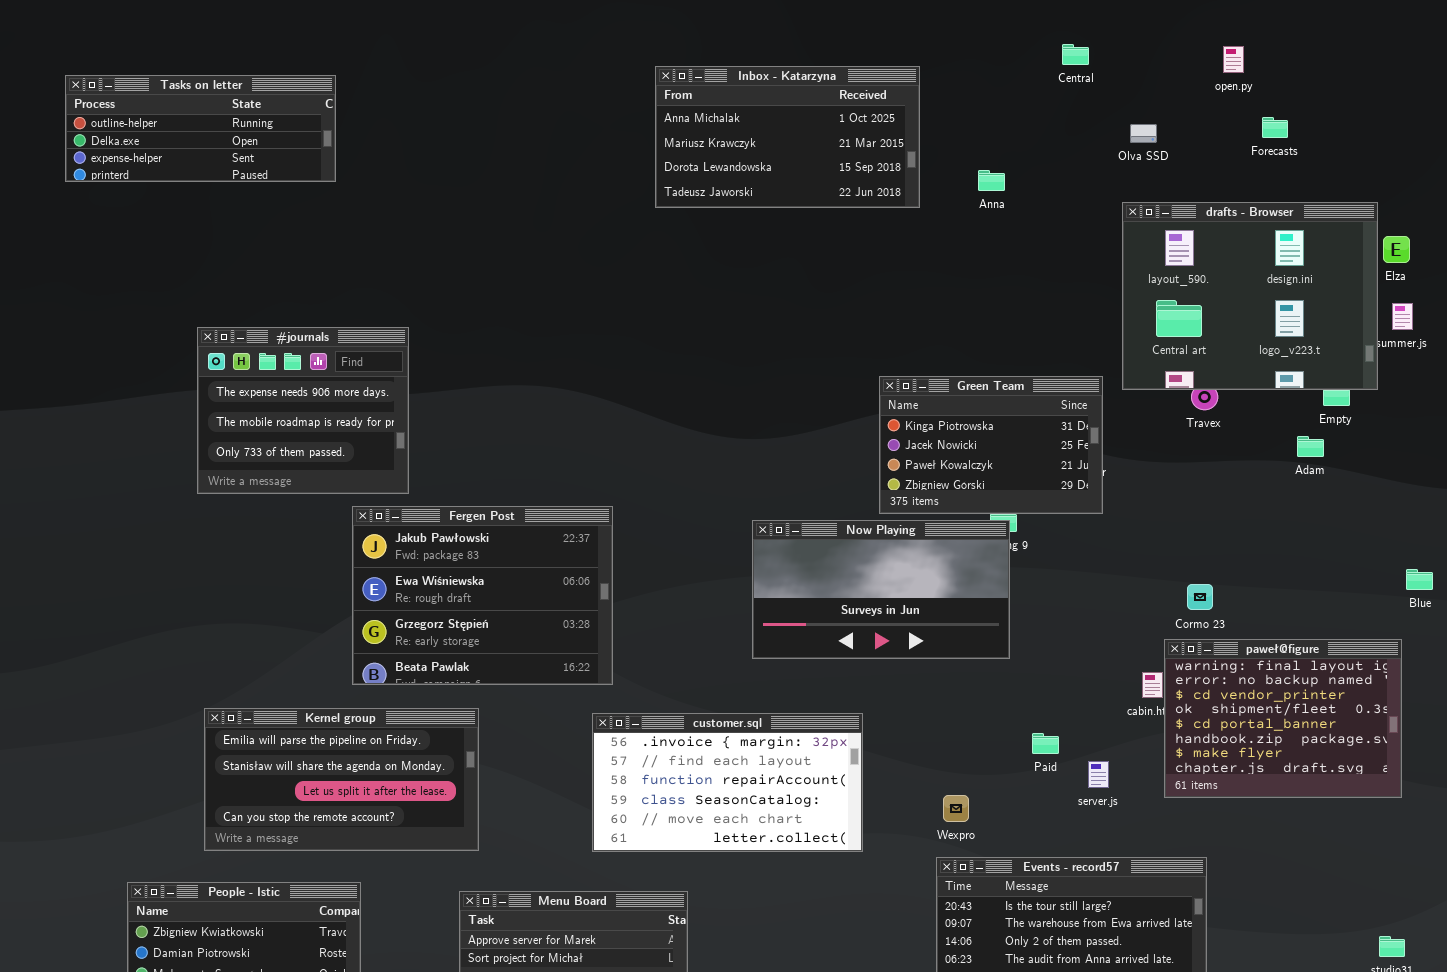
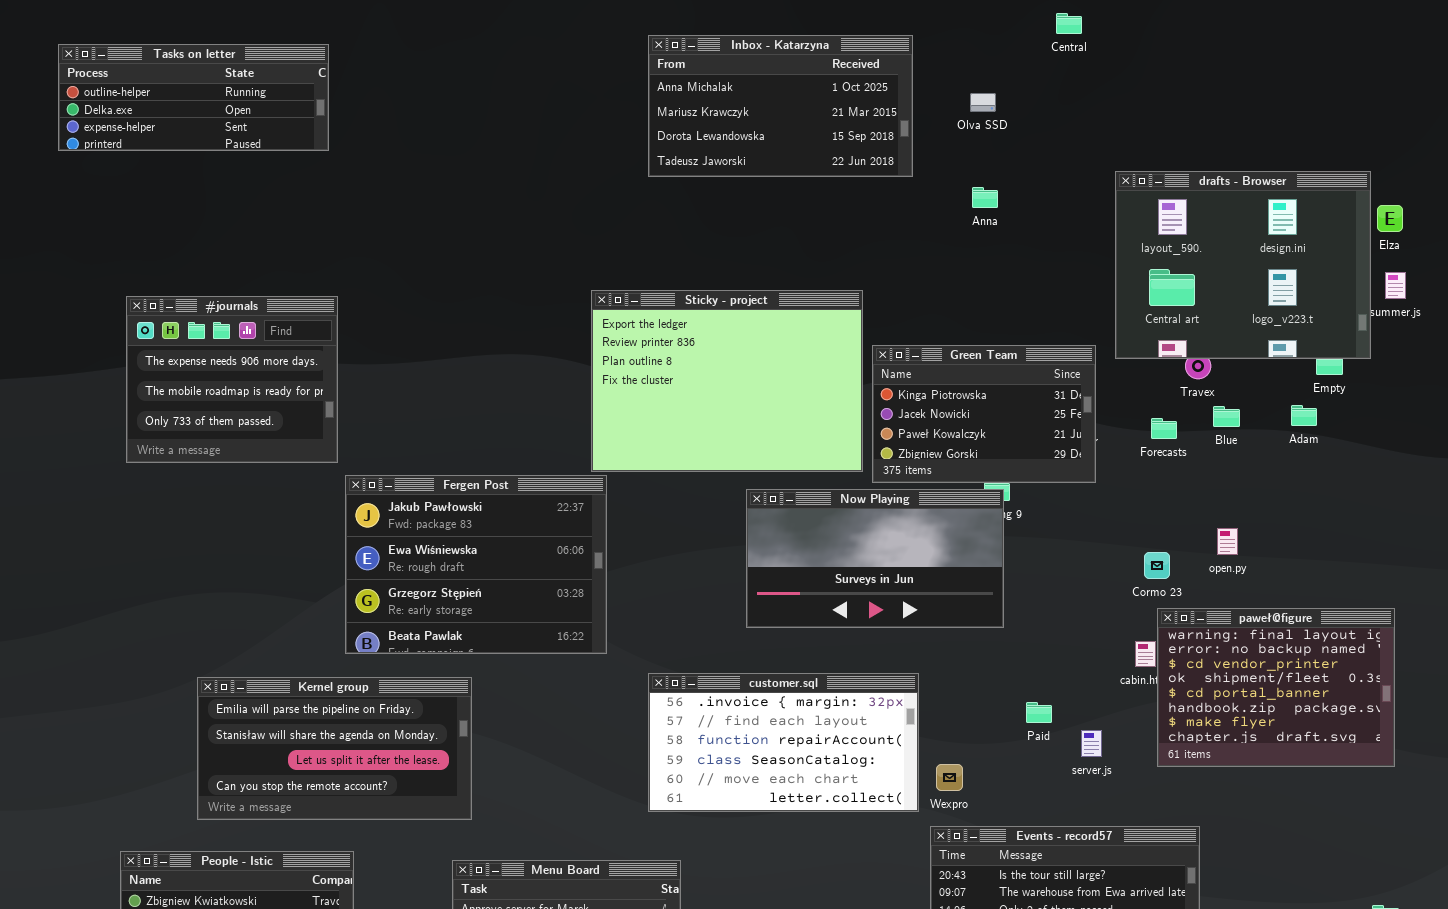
open.py: [1223,46,1244,73] -> [1217,528,1238,555], moved
Forecasts: [1262,117,1288,138] -> [1151,418,1177,439], moved
Olva SSD: [1130,124,1157,143] -> [970,93,996,112], moved
Anna: [978,170,1005,191] -> [972,187,998,208], moved
Sticky - project: none -> [591,290,863,472], opened
#journals: [197,327,409,494] -> [126,296,338,463], moved
Blue: [1406,569,1433,590] -> [1213,406,1240,427], moved
Cormo 23: [1187,584,1213,610] -> [1144,552,1170,579], moved
customer.sql: [592,713,863,852] -> [648,673,919,812], moved

